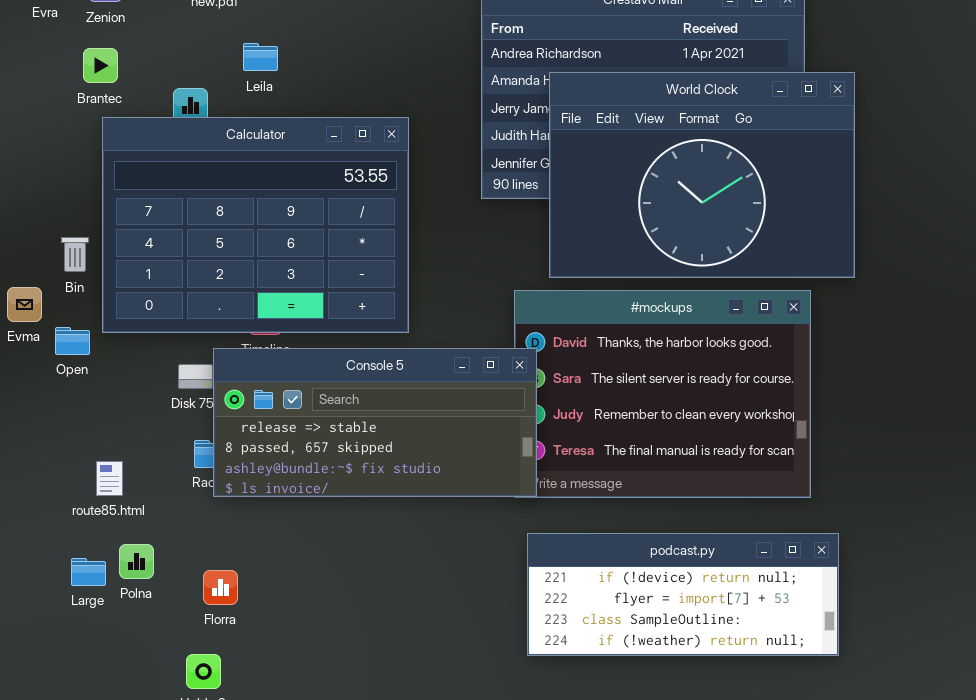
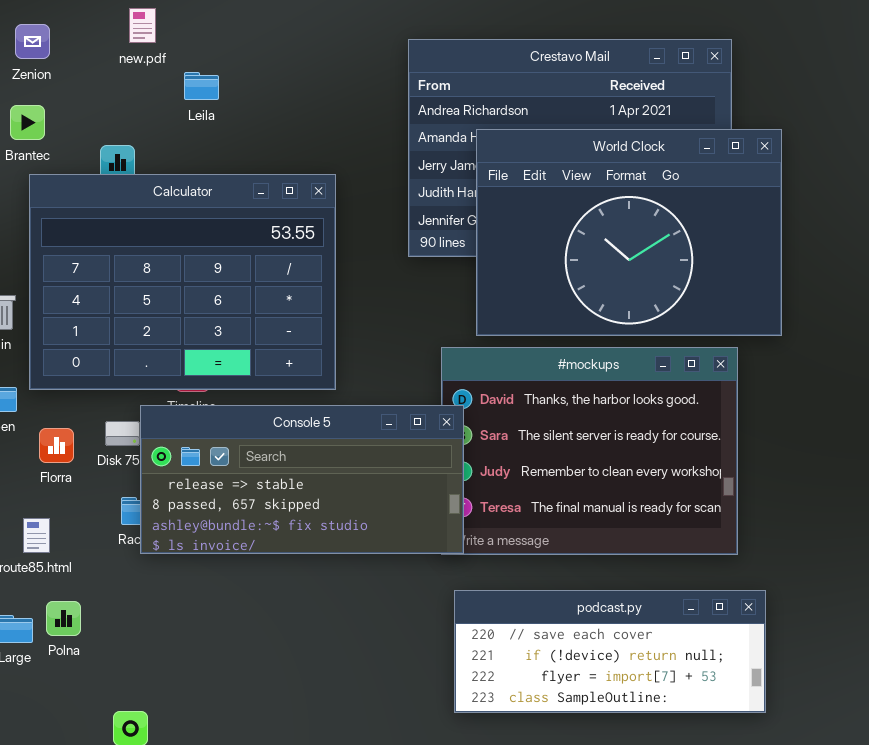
Leila: [243,43,278,71] -> [184,72,219,100], moved
podcast.py: [527,533,839,656] -> [454,590,766,713], scrolled up 1 row
Florra: [203,570,238,605] -> [39,428,74,463], moved

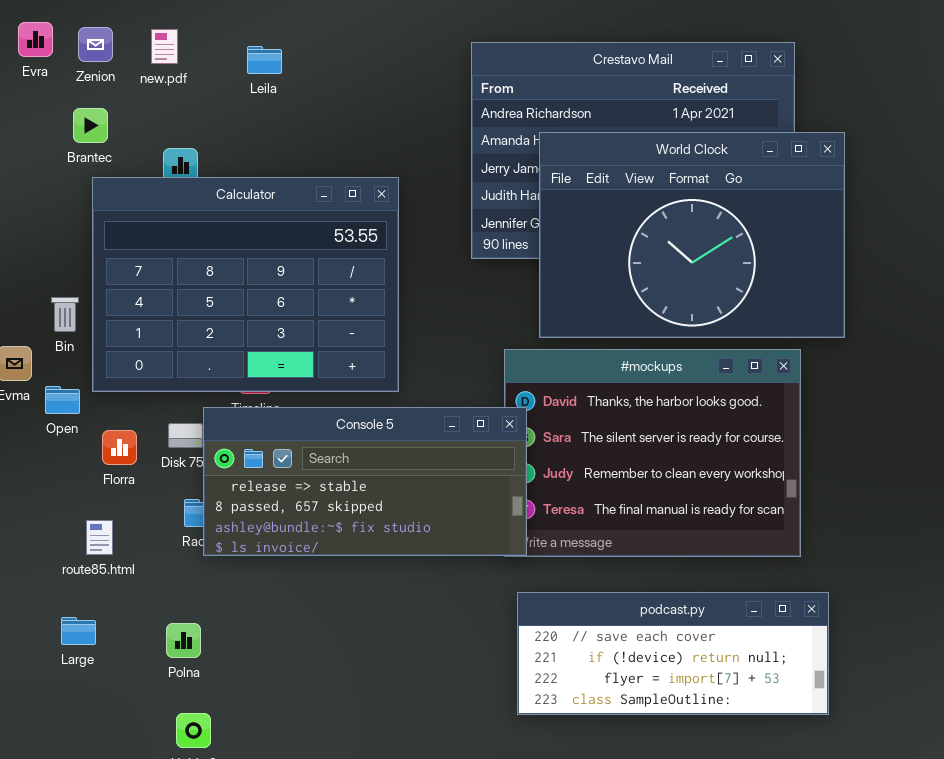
new.pdf: [129,8,156,43] -> [151,29,178,64], moved
Leila: [184,72,219,100] -> [247,46,282,74], moved
Polna: [46,601,81,636] -> [166,623,201,658], moved

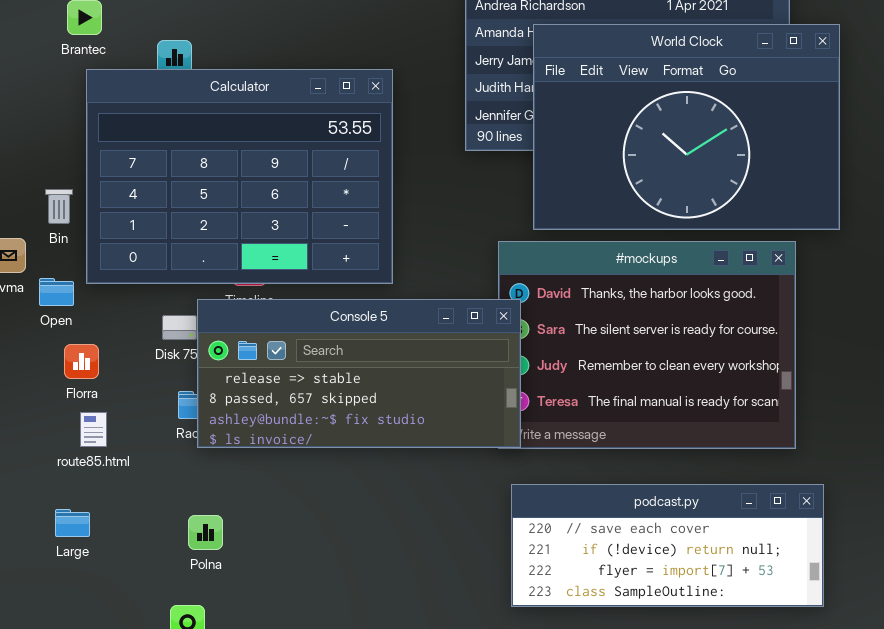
Florra: [102,430,137,465] -> [64,344,99,379], moved
Polna: [166,623,201,658] -> [188,515,223,550], moved

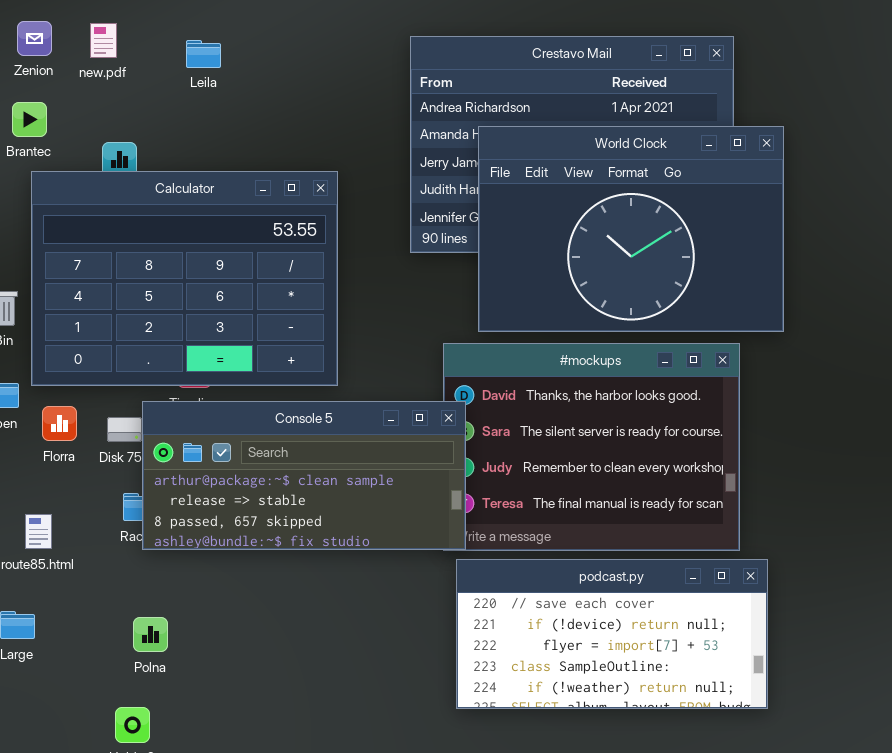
Console 5: [197,299,521,448] -> [142,401,466,550], scrolled up 1 row
Florra: [64,344,99,379] -> [42,406,77,441], moved
podcast.py: [511,484,824,607] -> [456,559,768,709], resized

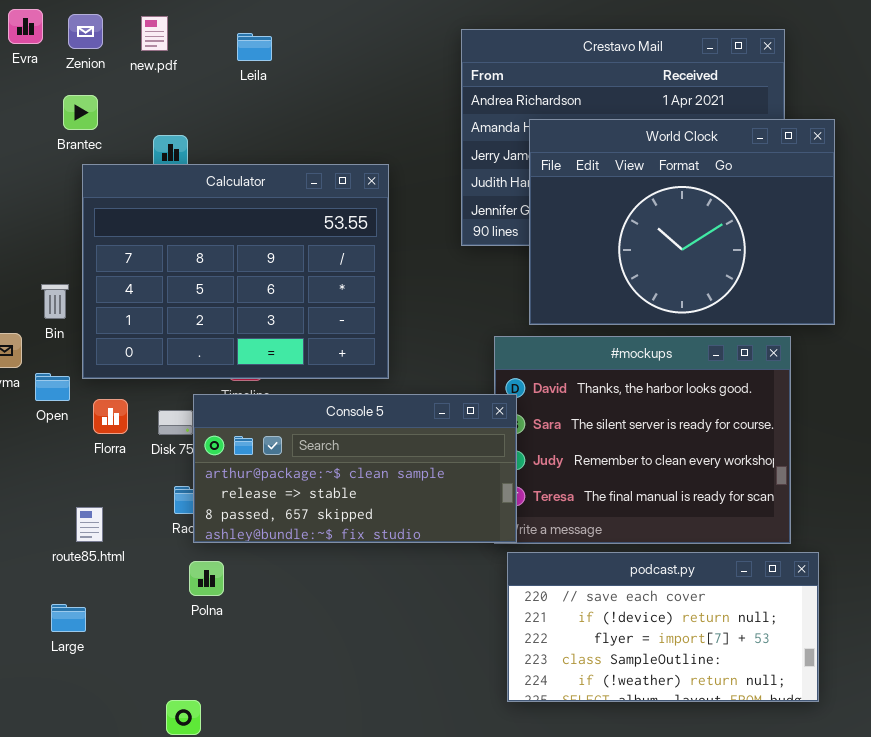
Polna: [133,617,168,652] -> [189,561,224,596], moved

